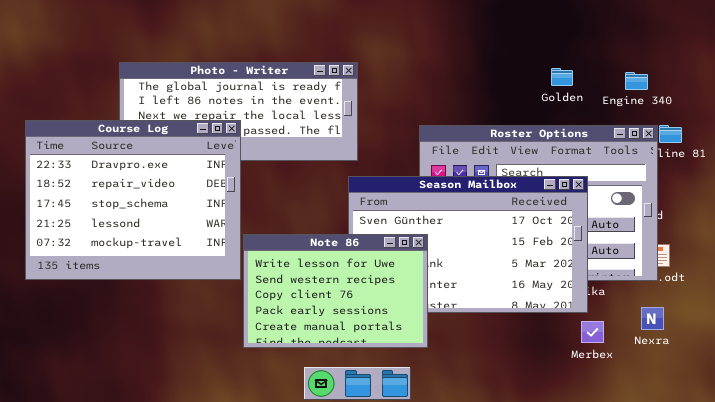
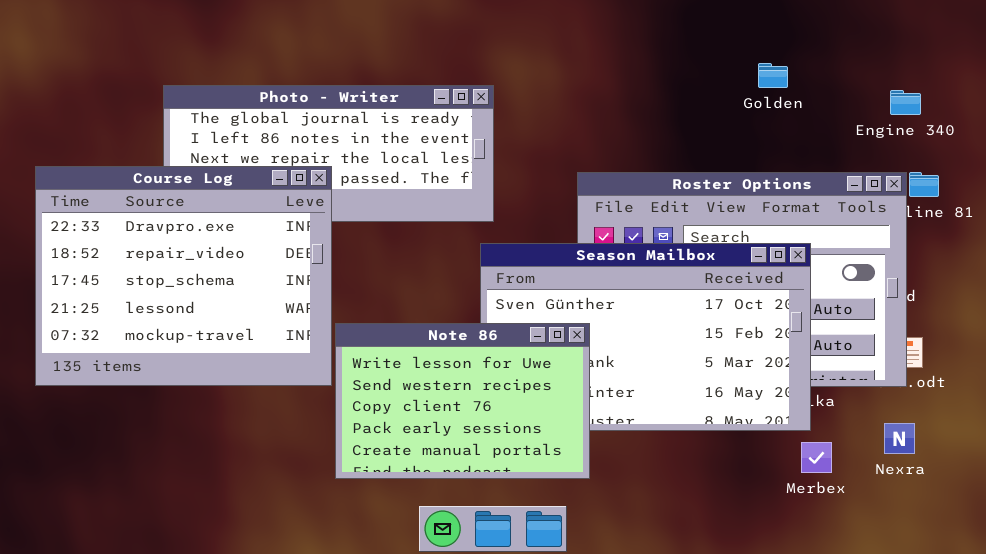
Golden: [551,68,573,86] -> [758,63,788,88], moved
Engine 340: [625,72,648,90] -> [890,90,921,115], moved

